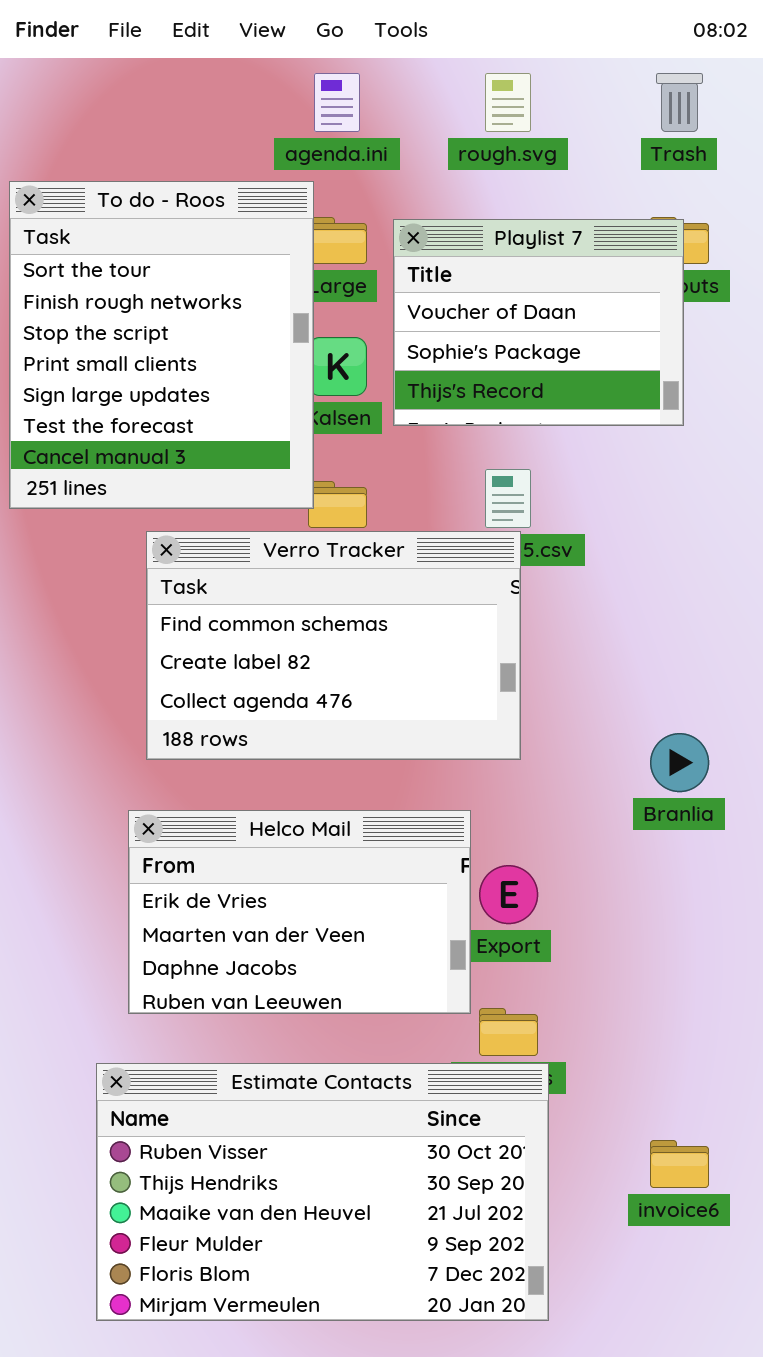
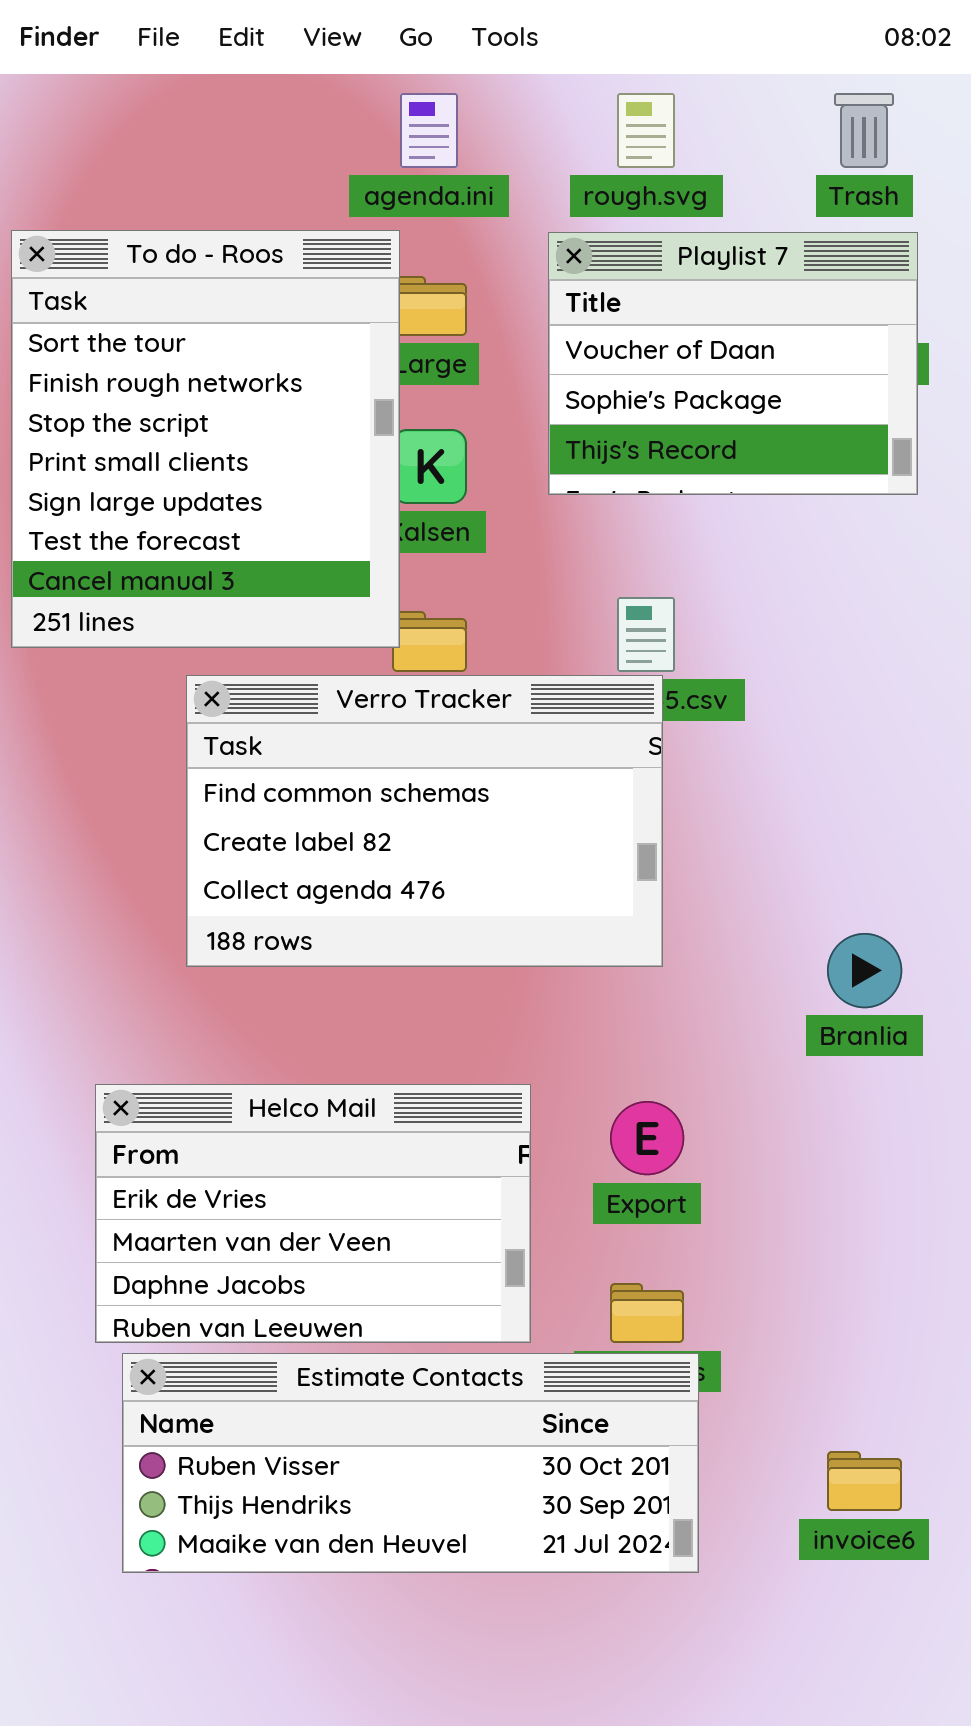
Playlist 7: [393,219,684,426] -> [548,232,918,495], moved
Helco Mail: [128,810,471,1014] -> [95,1084,531,1343], moved
Estimate Contacts: [96,1063,549,1321] -> [122,1353,699,1573], resized

